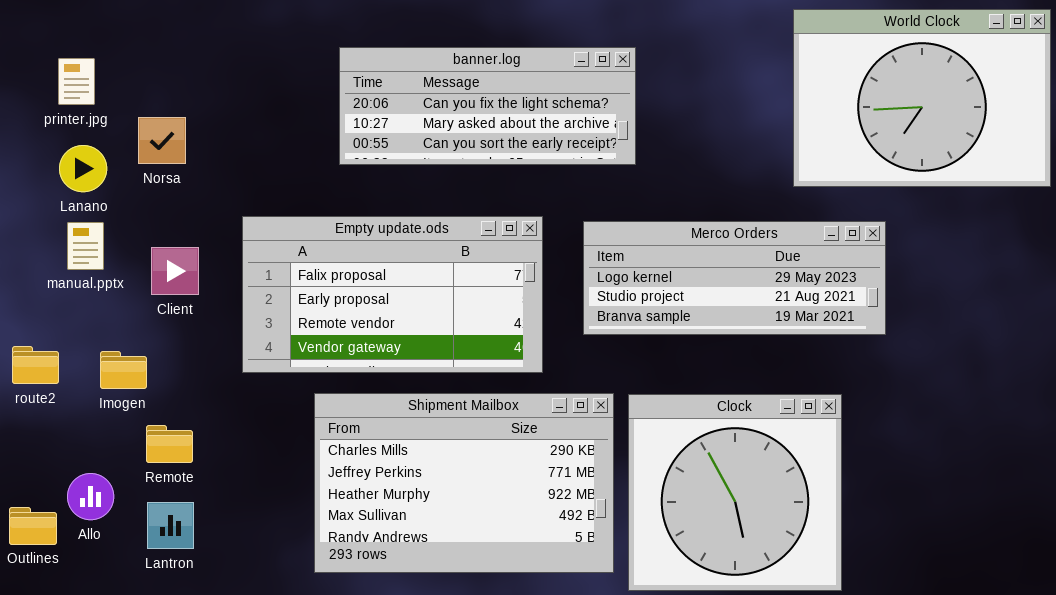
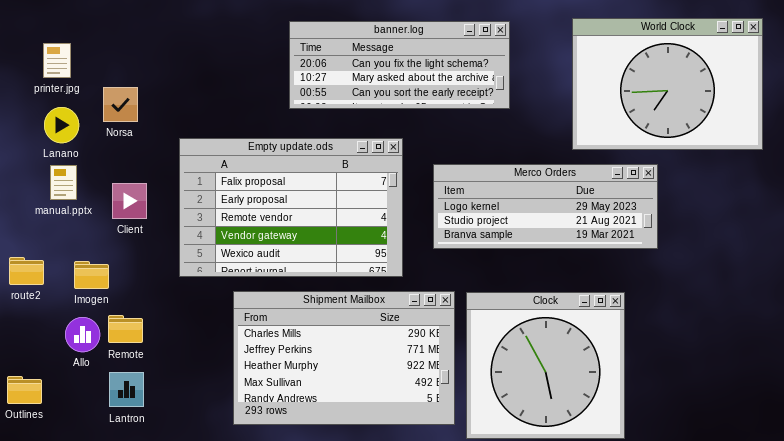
World Clock: [793,9,1051,187] -> [572,18,763,150], moved
banner.log: [339,47,636,165] -> [289,21,510,109], moved
Empty update.ods: [242,216,543,373] -> [179,138,403,277], resized
Allo: [67,473,114,520] -> [65,317,100,352], moved

